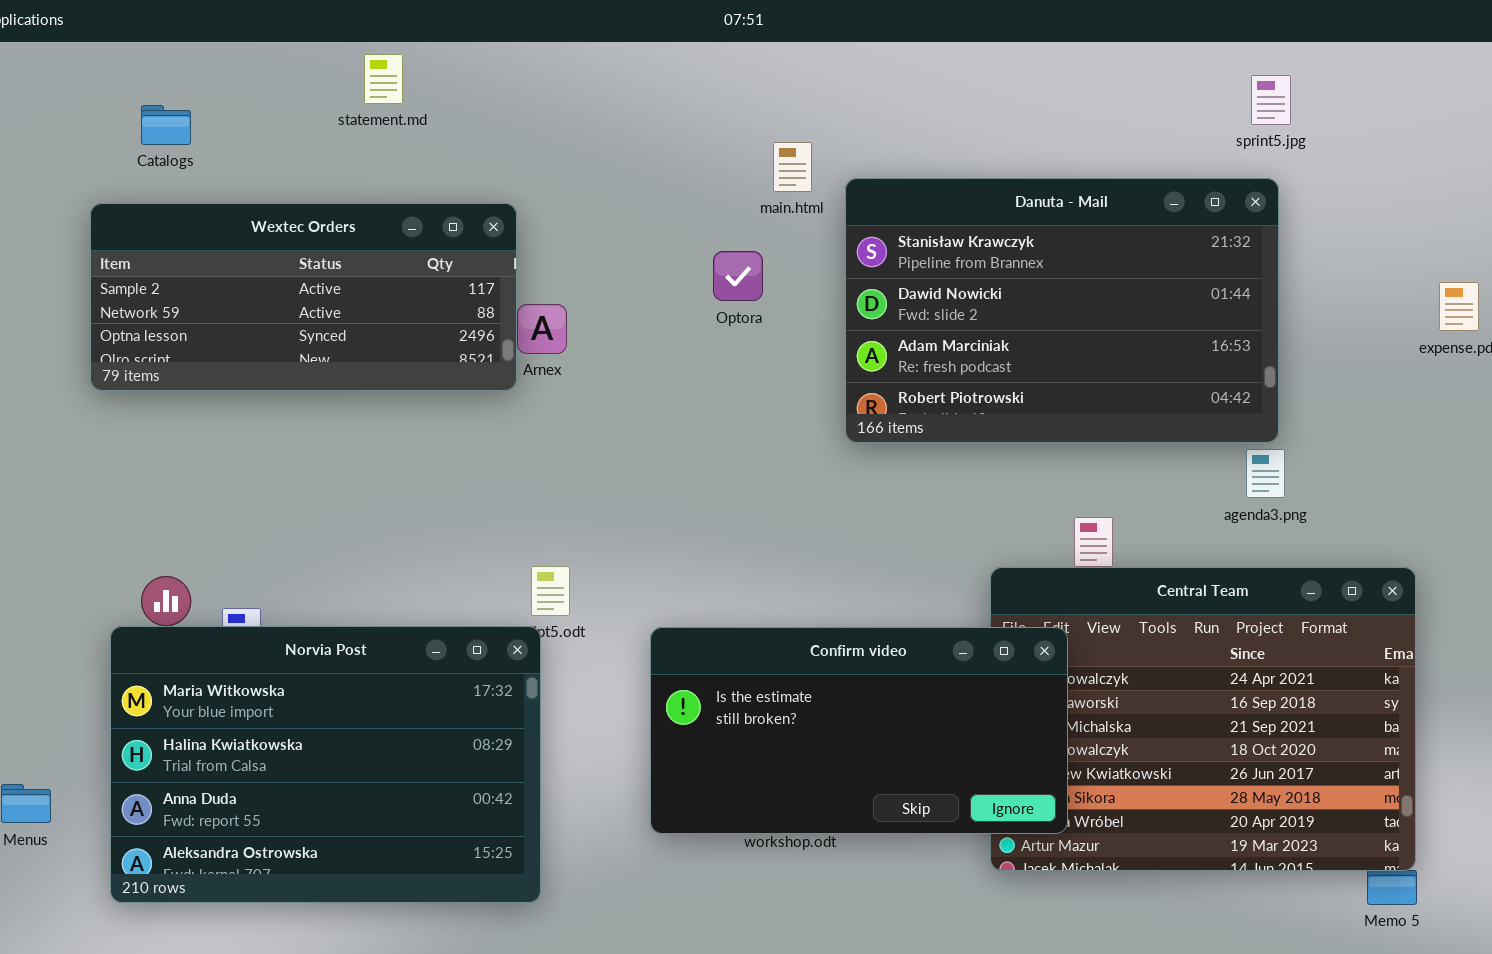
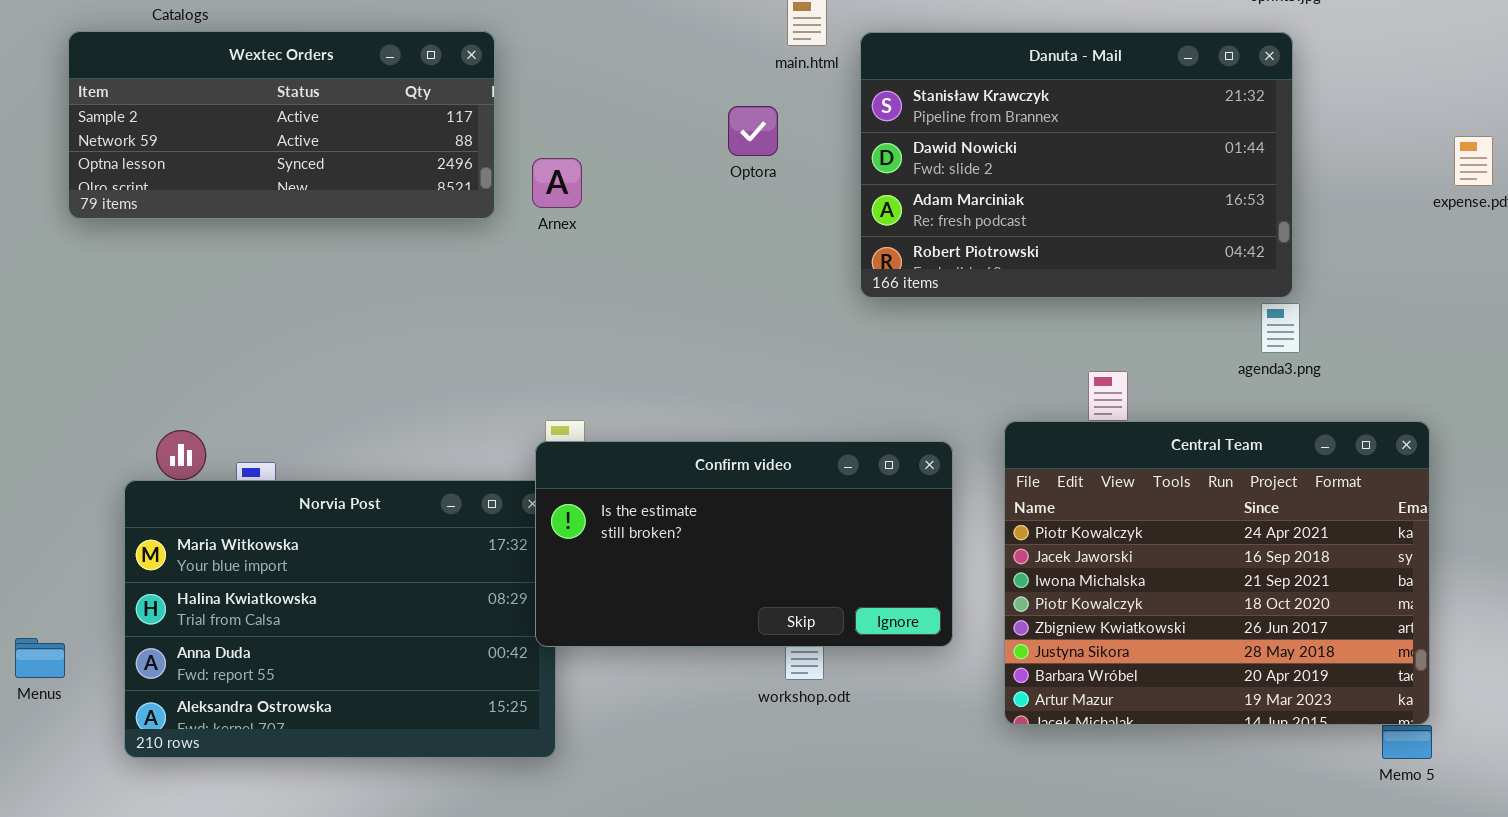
Wextec Orders: [90,203,517,391] -> [68,31,495,219], moved
Confirm video: [650,627,1068,834] -> [535,441,953,647], moved

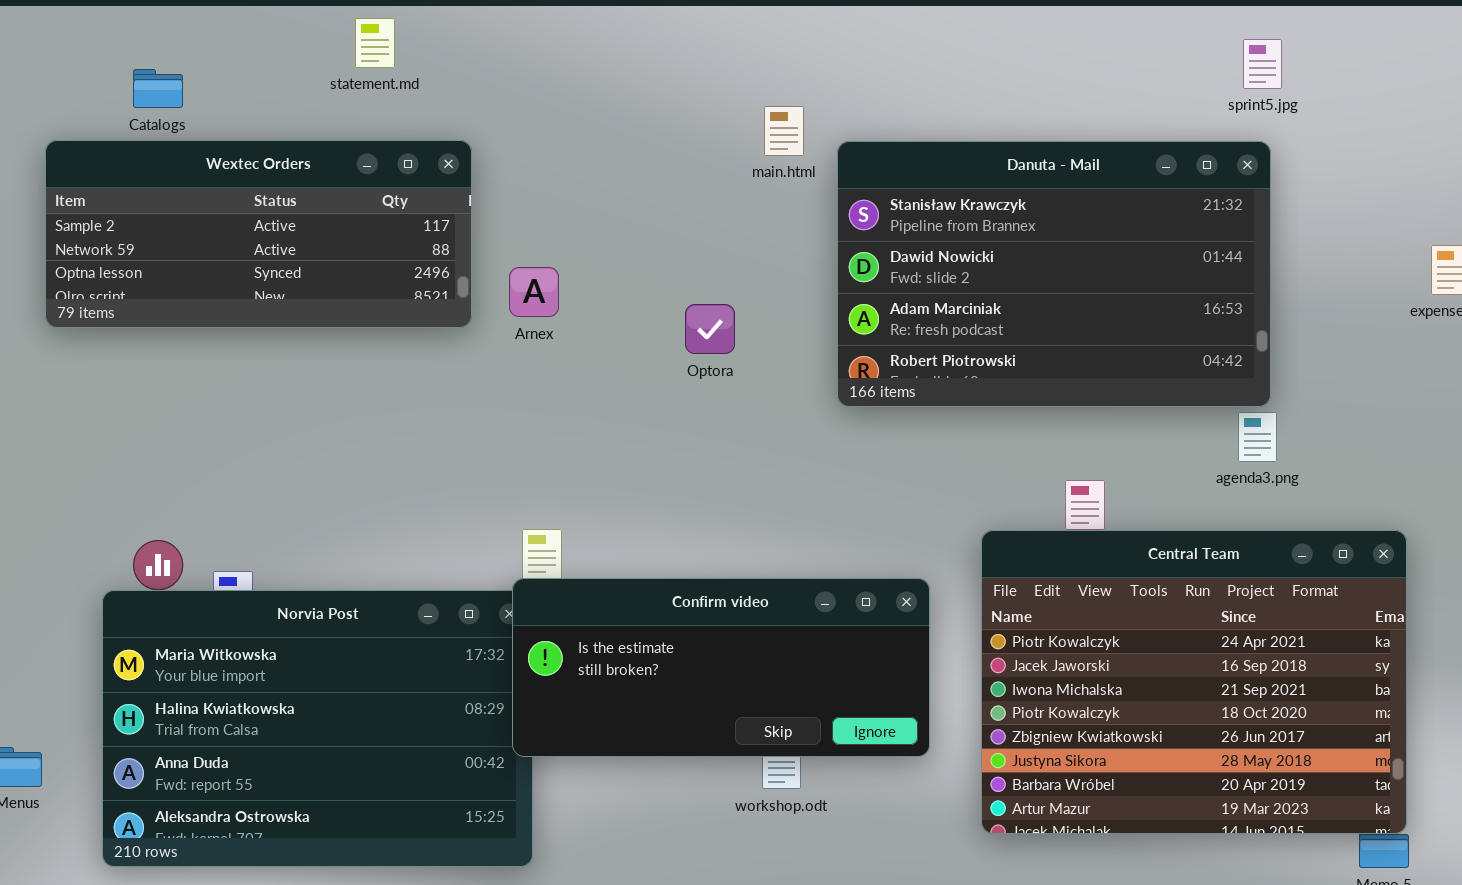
Optora: [728,106,778,156] -> [685,304,735,354], moved
Confirm video: [535,441,953,647] -> [512,578,930,757], resized

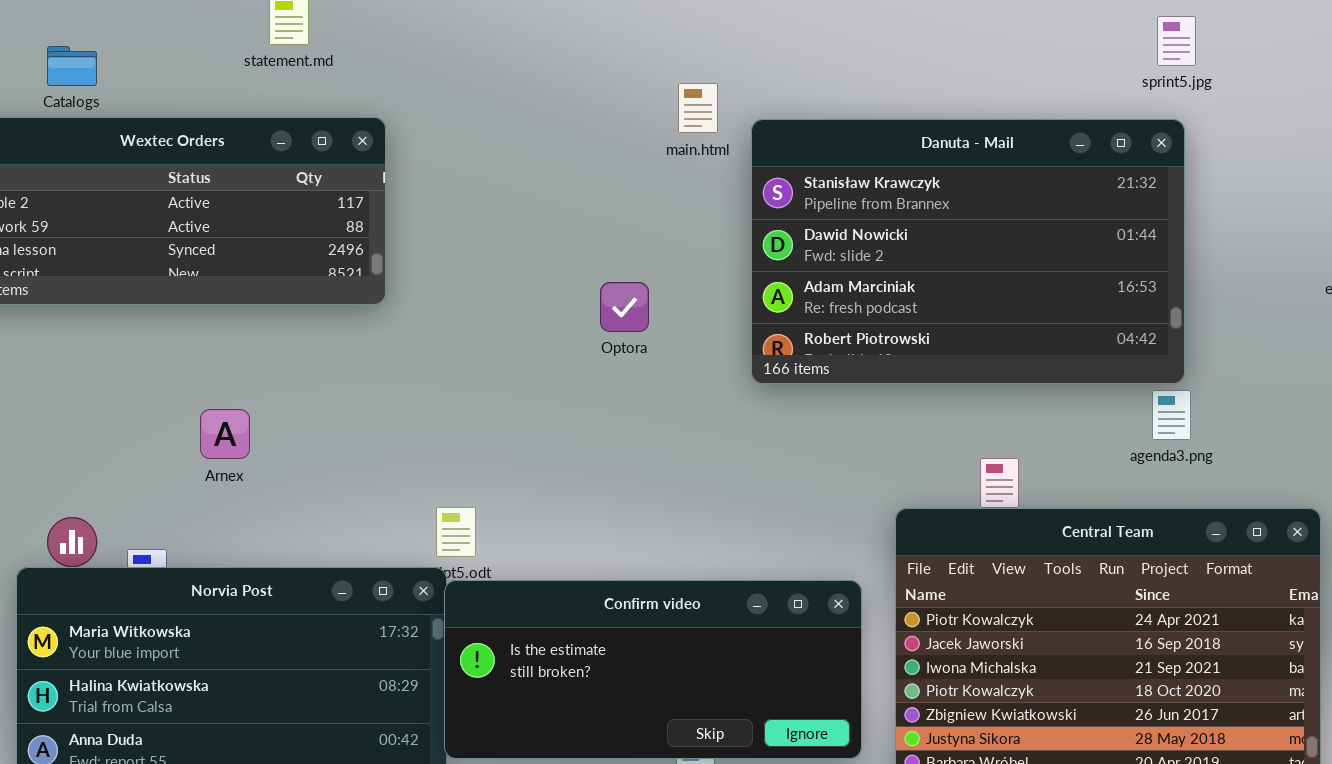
Arnex: [509,267,559,317] -> [200,409,250,459], moved
Confirm video: [512,578,930,757] -> [444,580,862,759], moved

